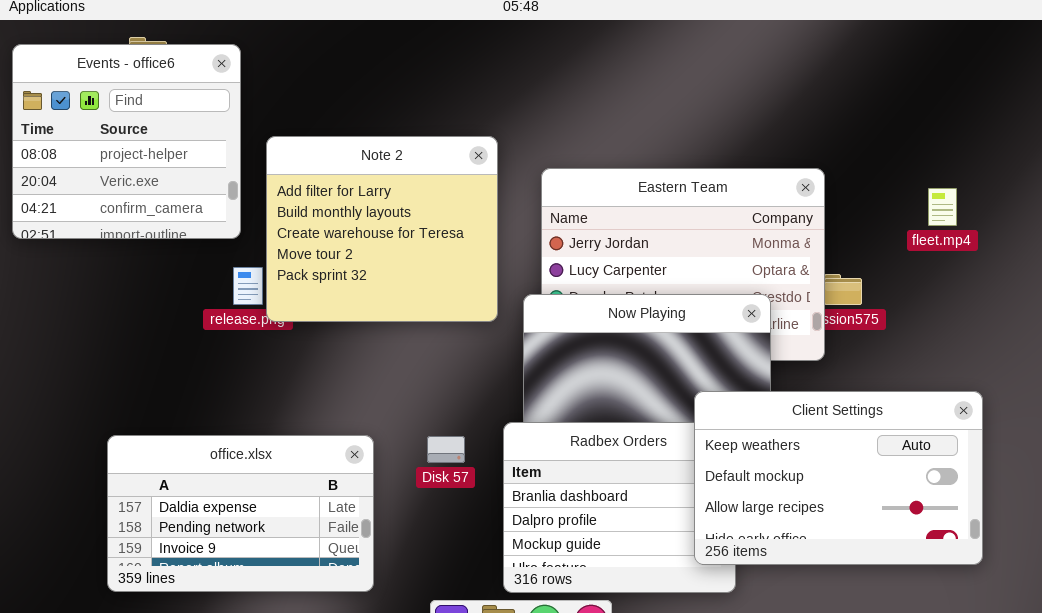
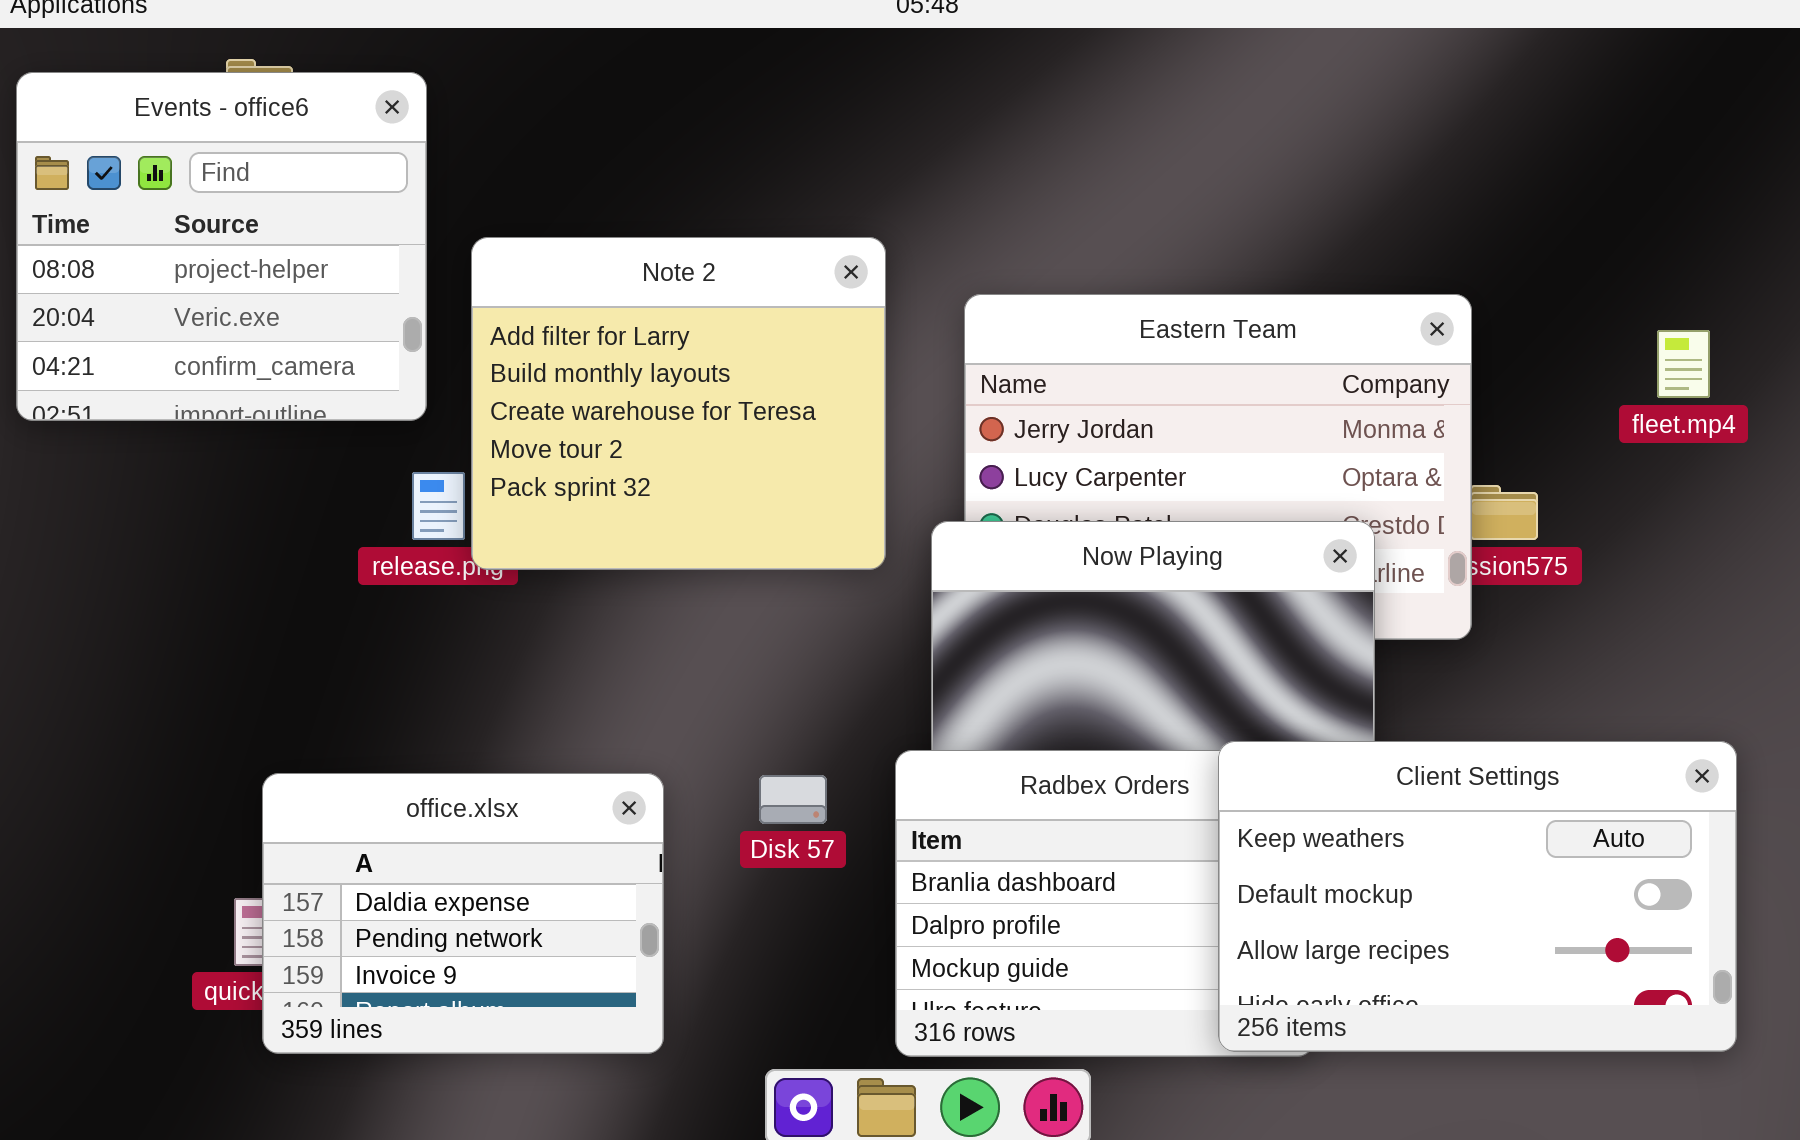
Client Settings: [694,391,983,565] -> [1218,741,1737,1052], moved
office.xlsx: [107,435,374,592] -> [262,773,664,1054], resized

